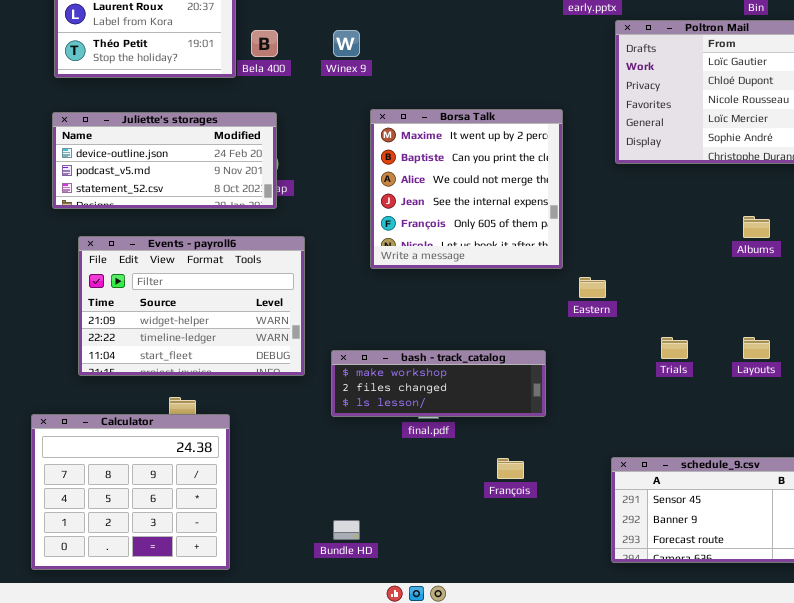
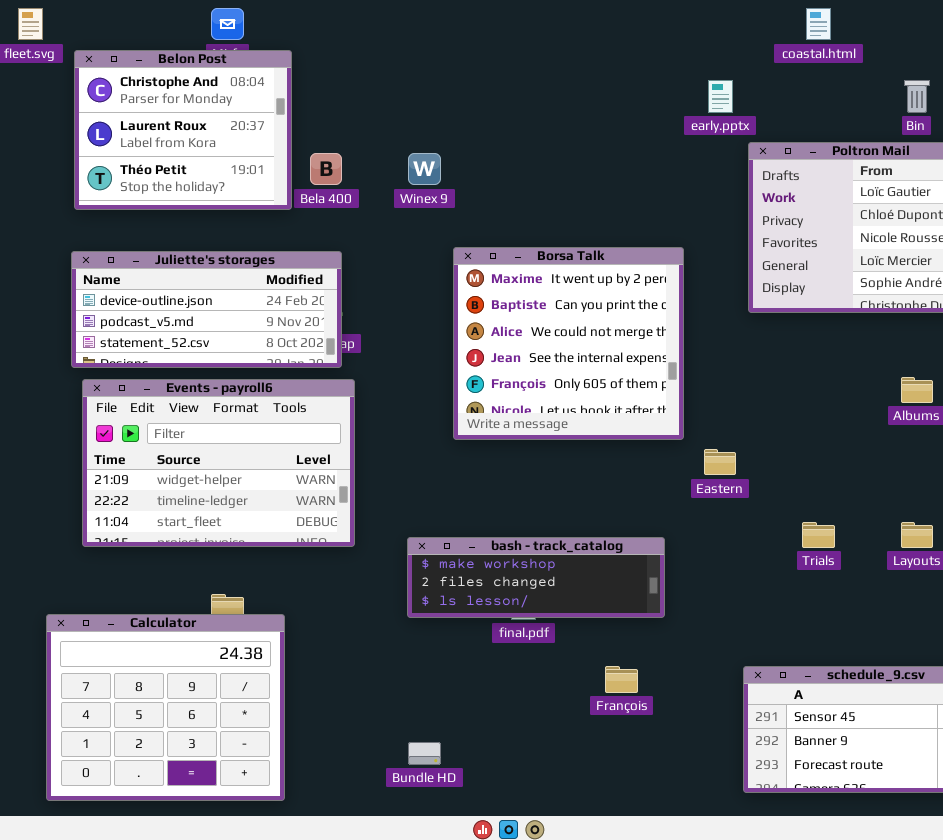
Events - payroll6: [78,236,305,376] -> [82,379,355,547], moved

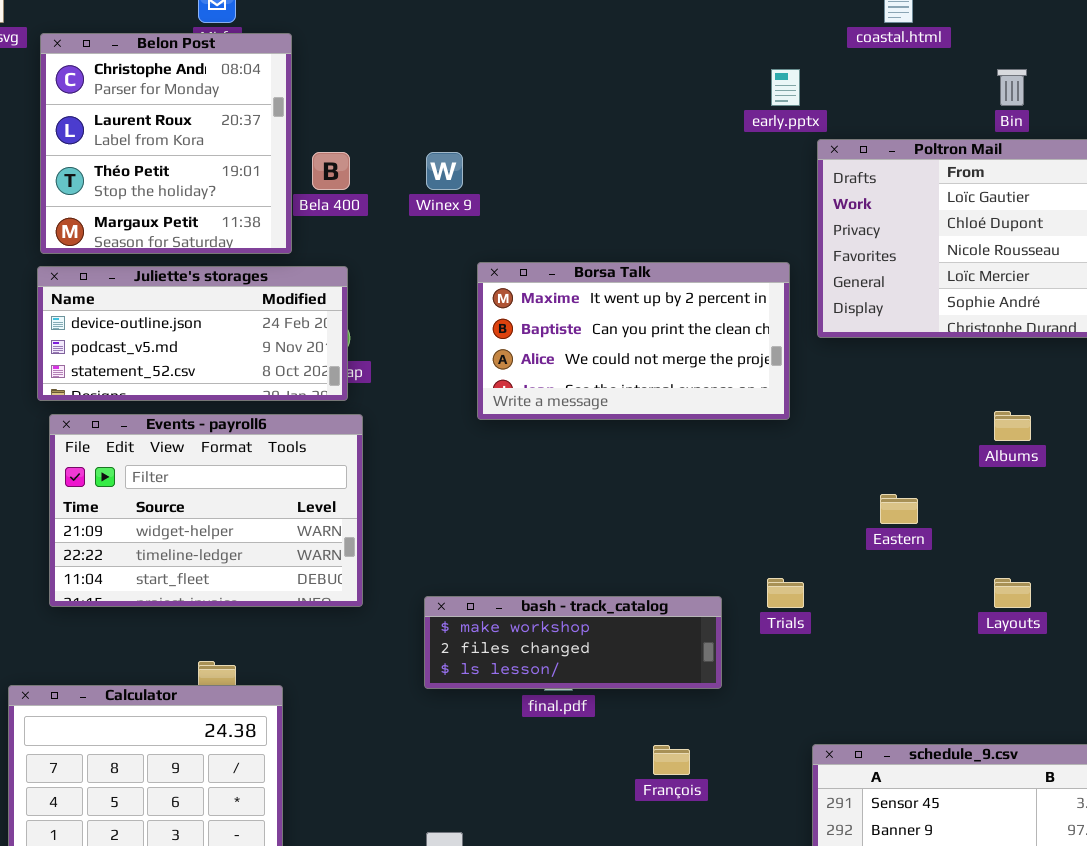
Belon Post: [74,50,292,210] -> [40,33,292,254], resized
Borsa Talk: [453,247,684,440] -> [477,262,790,420], resized
Eastern: [704,449,736,475] -> [880,494,918,524], moved
Trials: [802,522,835,548] -> [767,578,804,608], moved

